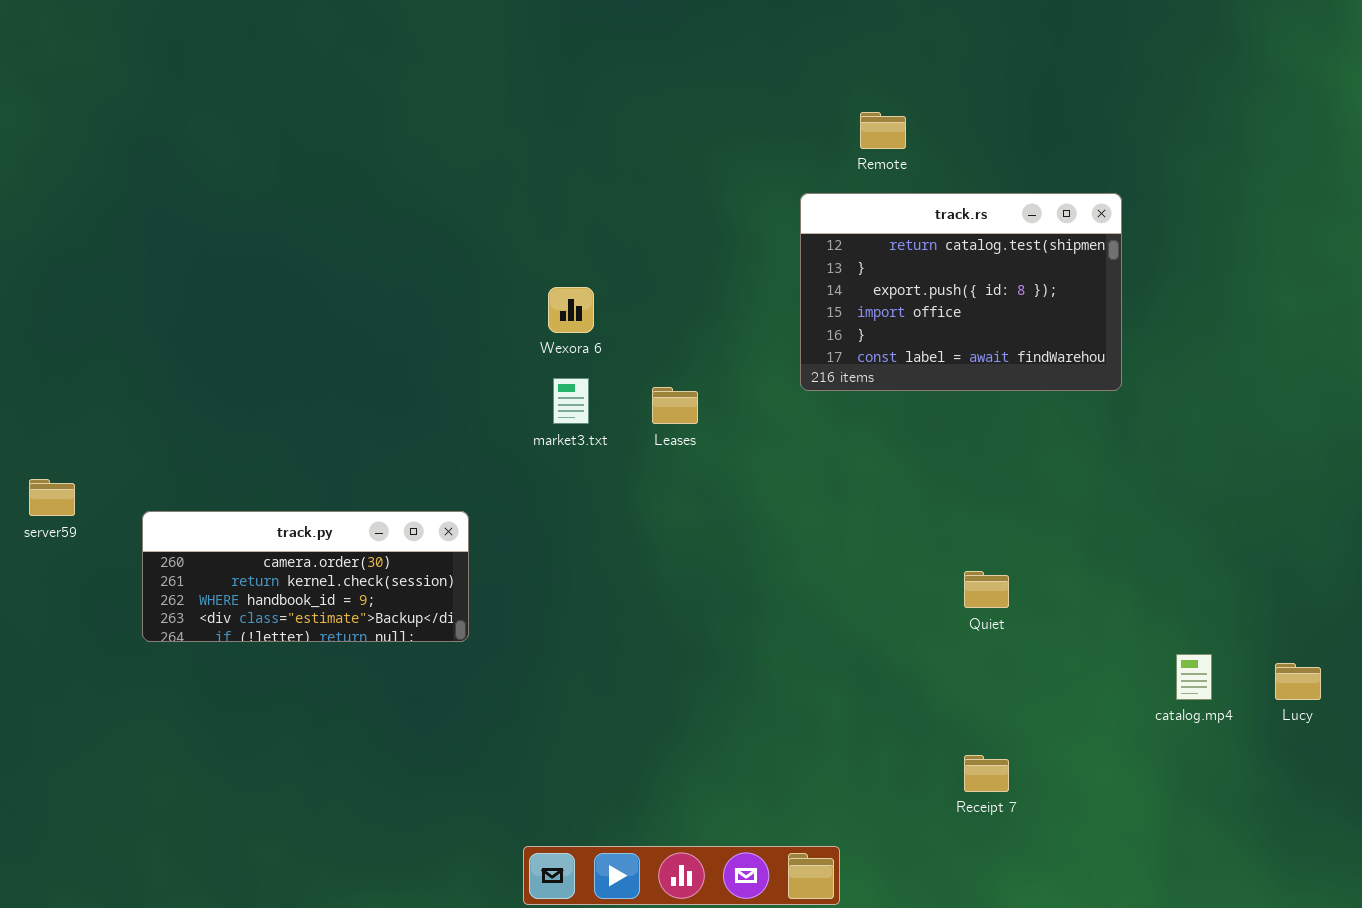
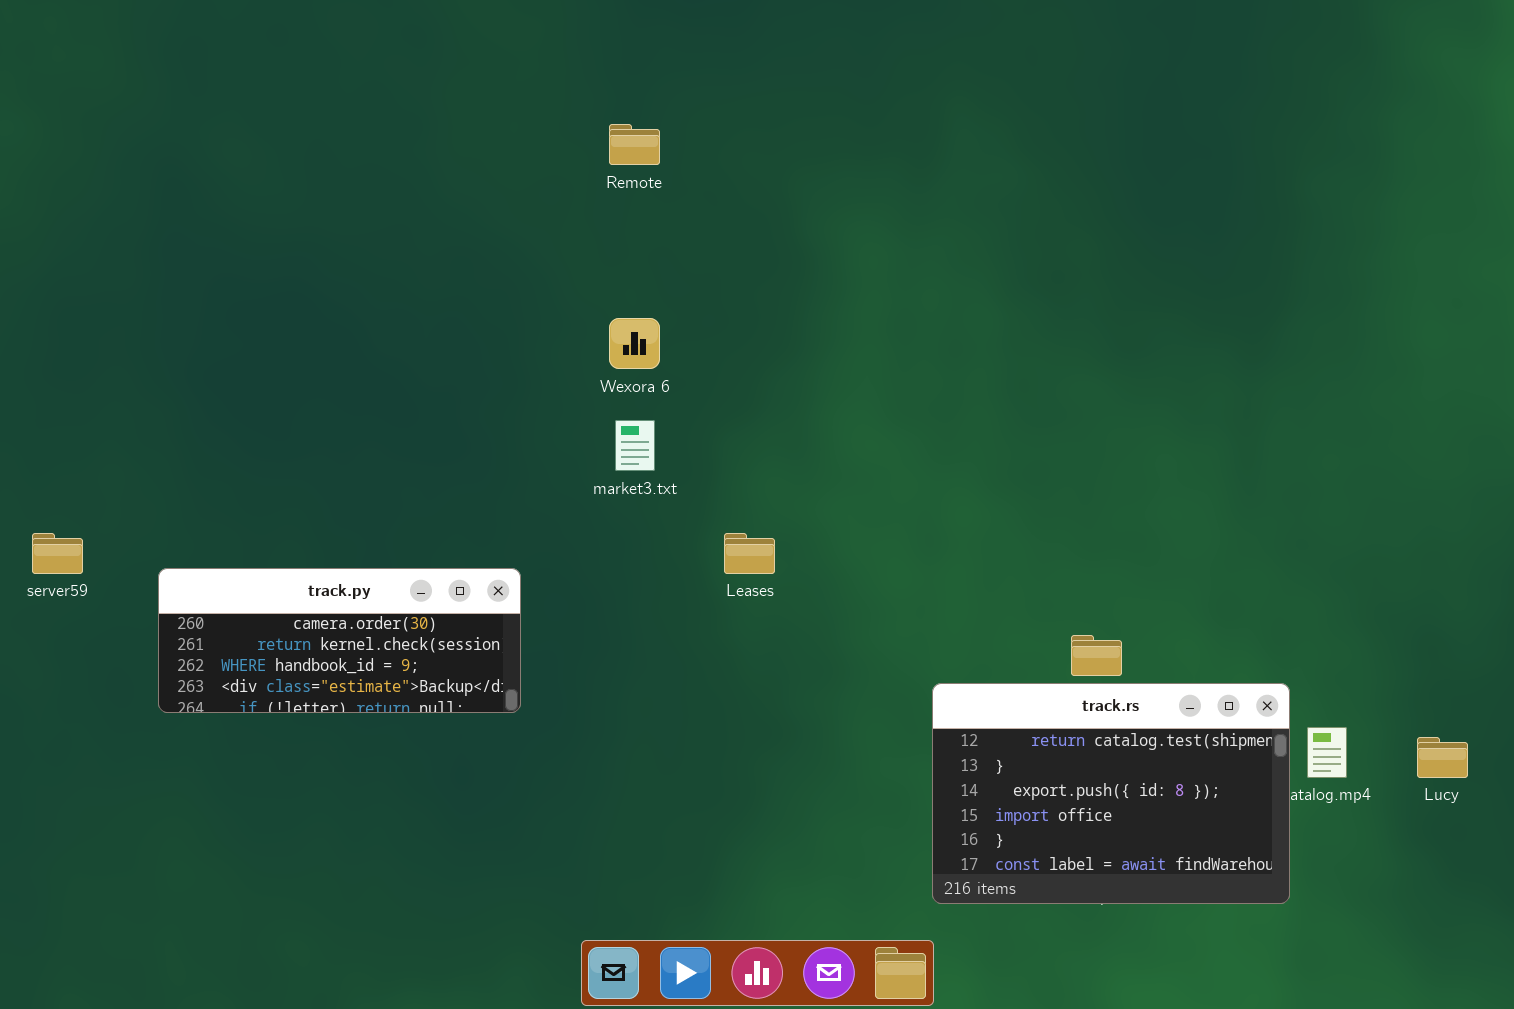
Remote: [860,112,906,149] -> [609,124,660,165], moved
track.rs: [800,193,1122,391] -> [932,683,1290,904], moved
Leases: [652,387,698,424] -> [724,533,775,574], moved

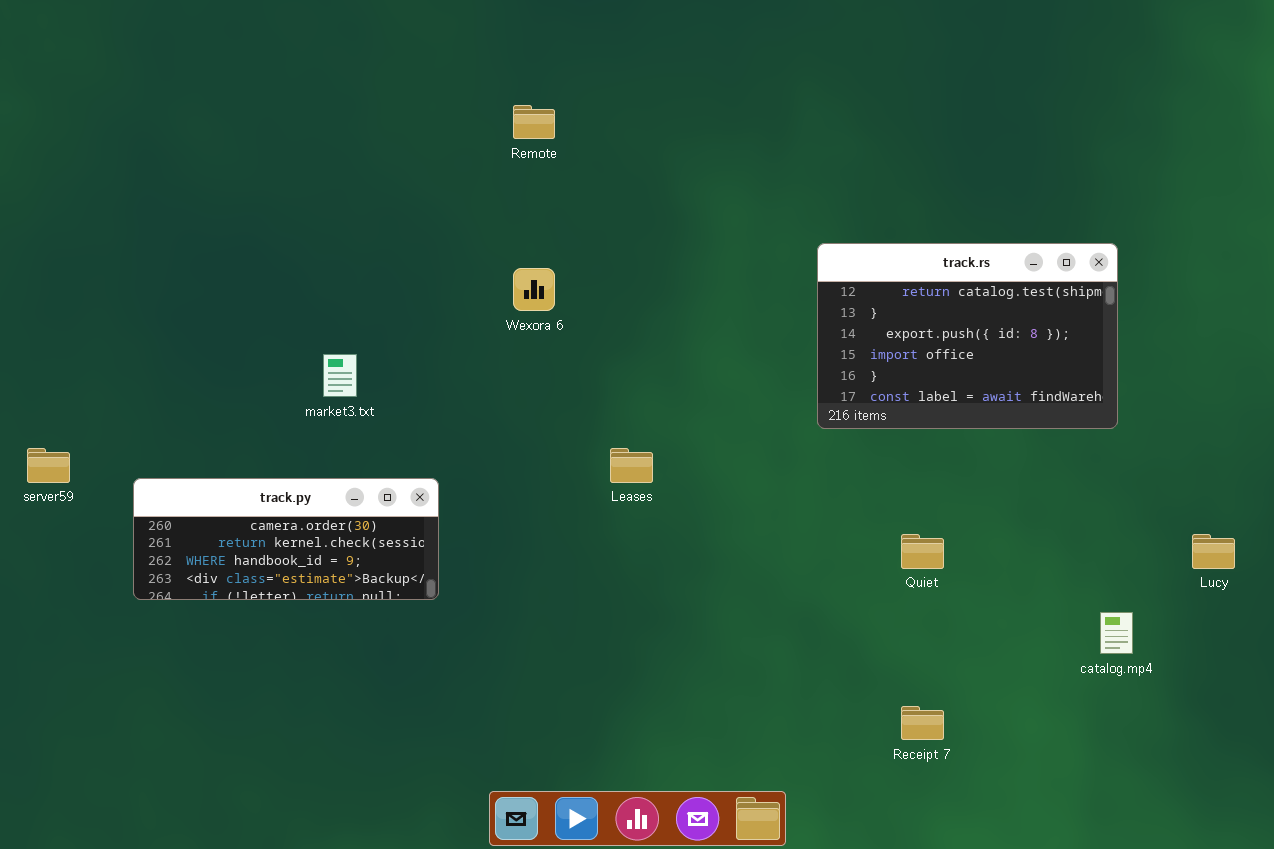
market3.txt: [615,420,655,471] -> [323,354,357,397], moved
track.rs: [932,683,1290,904] -> [817,243,1118,429], moved
Lucy: [1417,737,1468,778] -> [1192,534,1235,569], moved

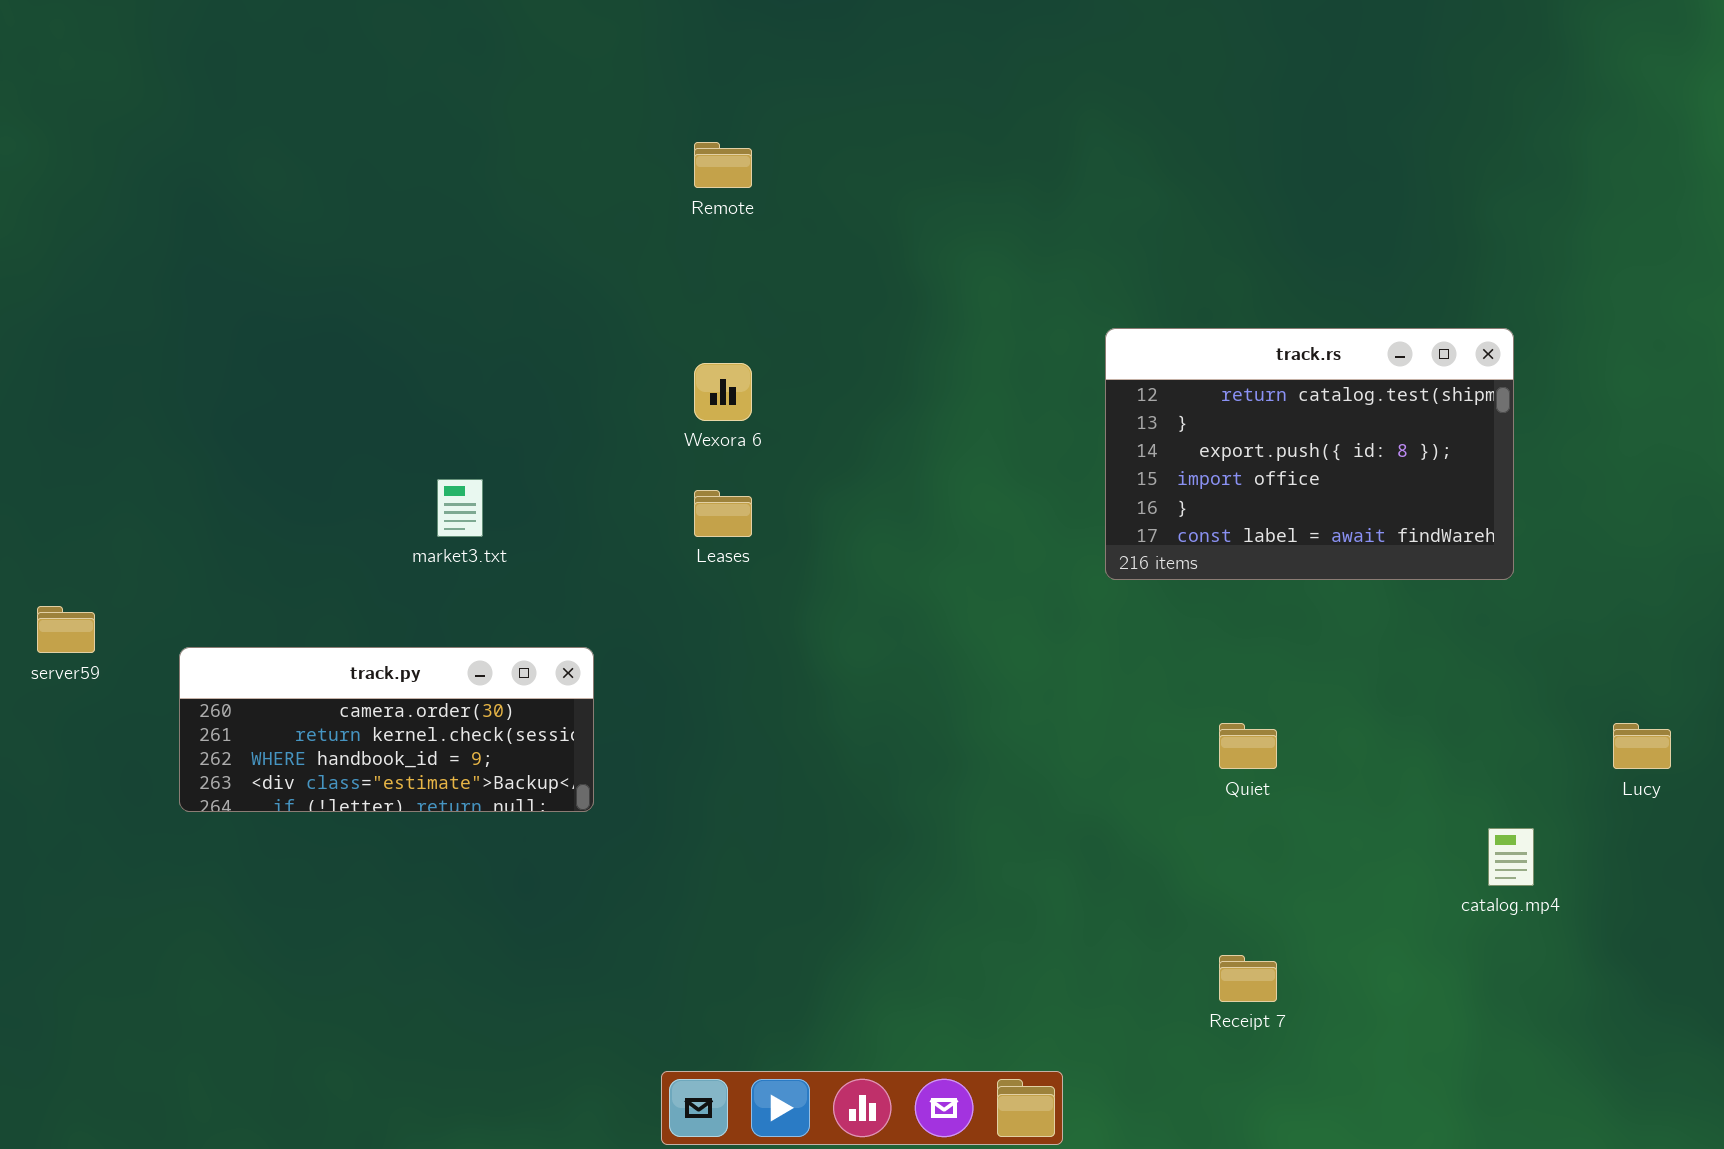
Leases: [610,448,653,483] -> [694,490,752,537], moved

